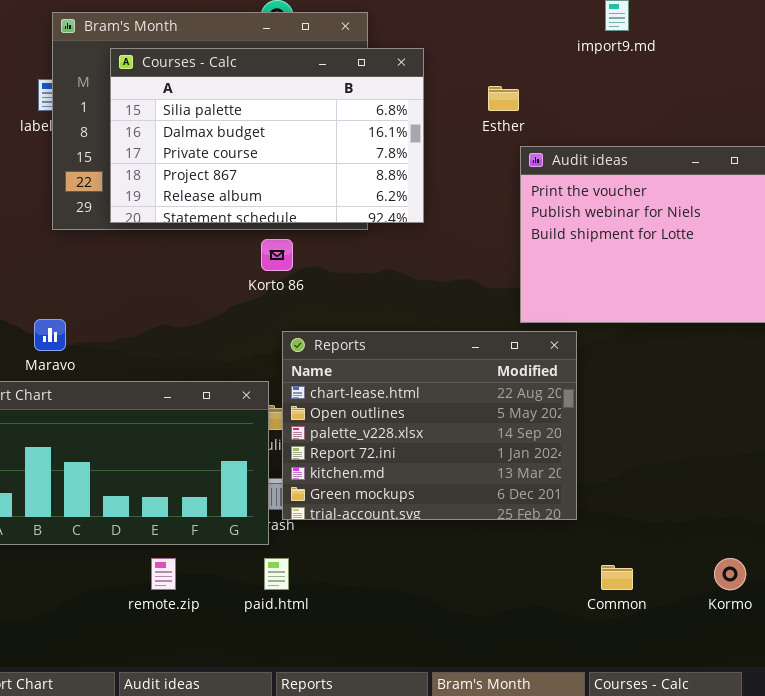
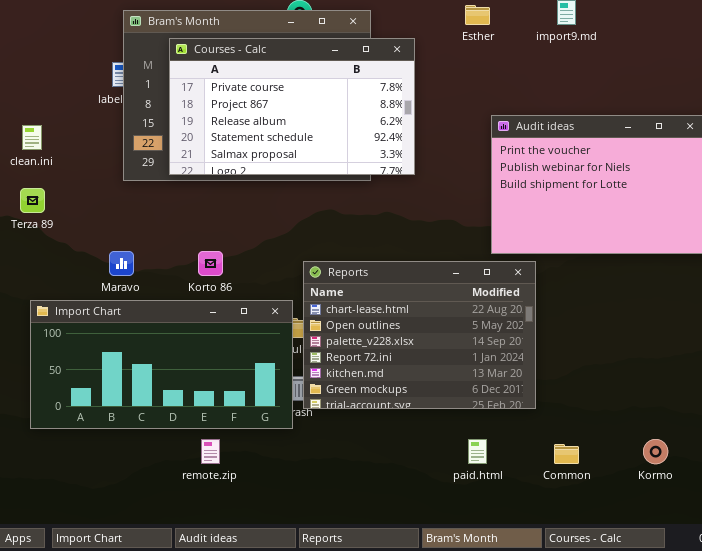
Courses - Calc: [110,48,424,223] -> [169,38,415,175], scrolled down 2 rows
Esther: [488,86,519,111] -> [465,5,490,25], moved
Korto 86: [261,239,293,271] -> [198,251,223,276], moved
paid.html: [264,558,289,590] -> [468,439,487,464], moved

